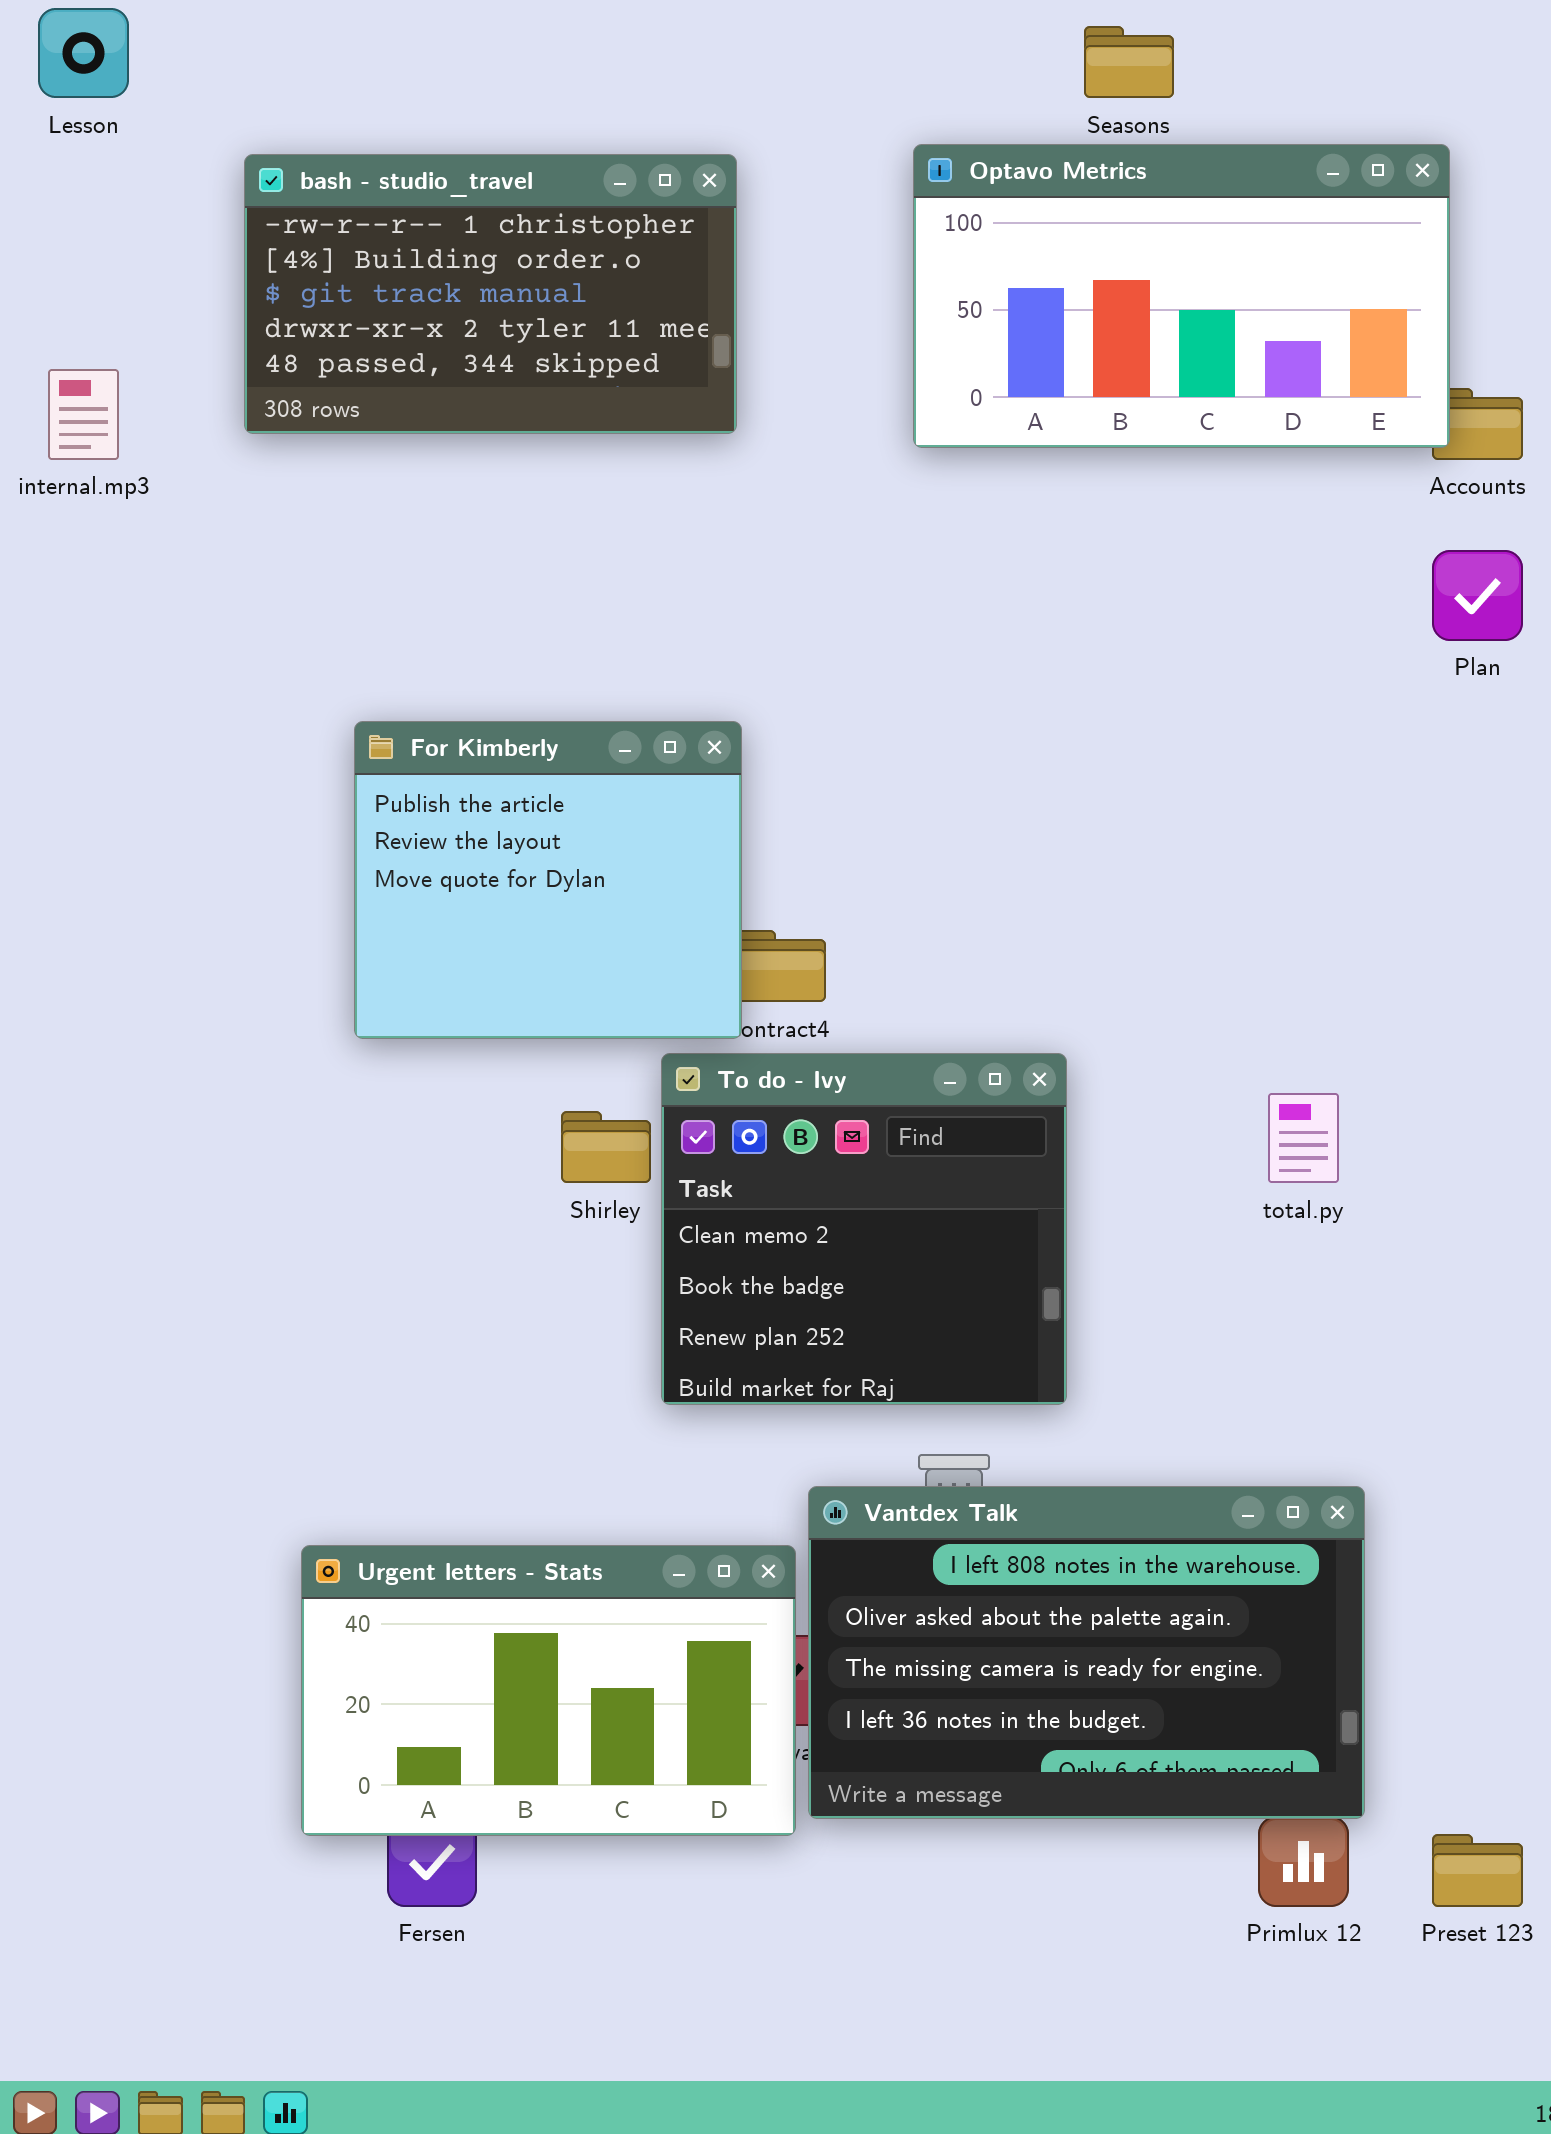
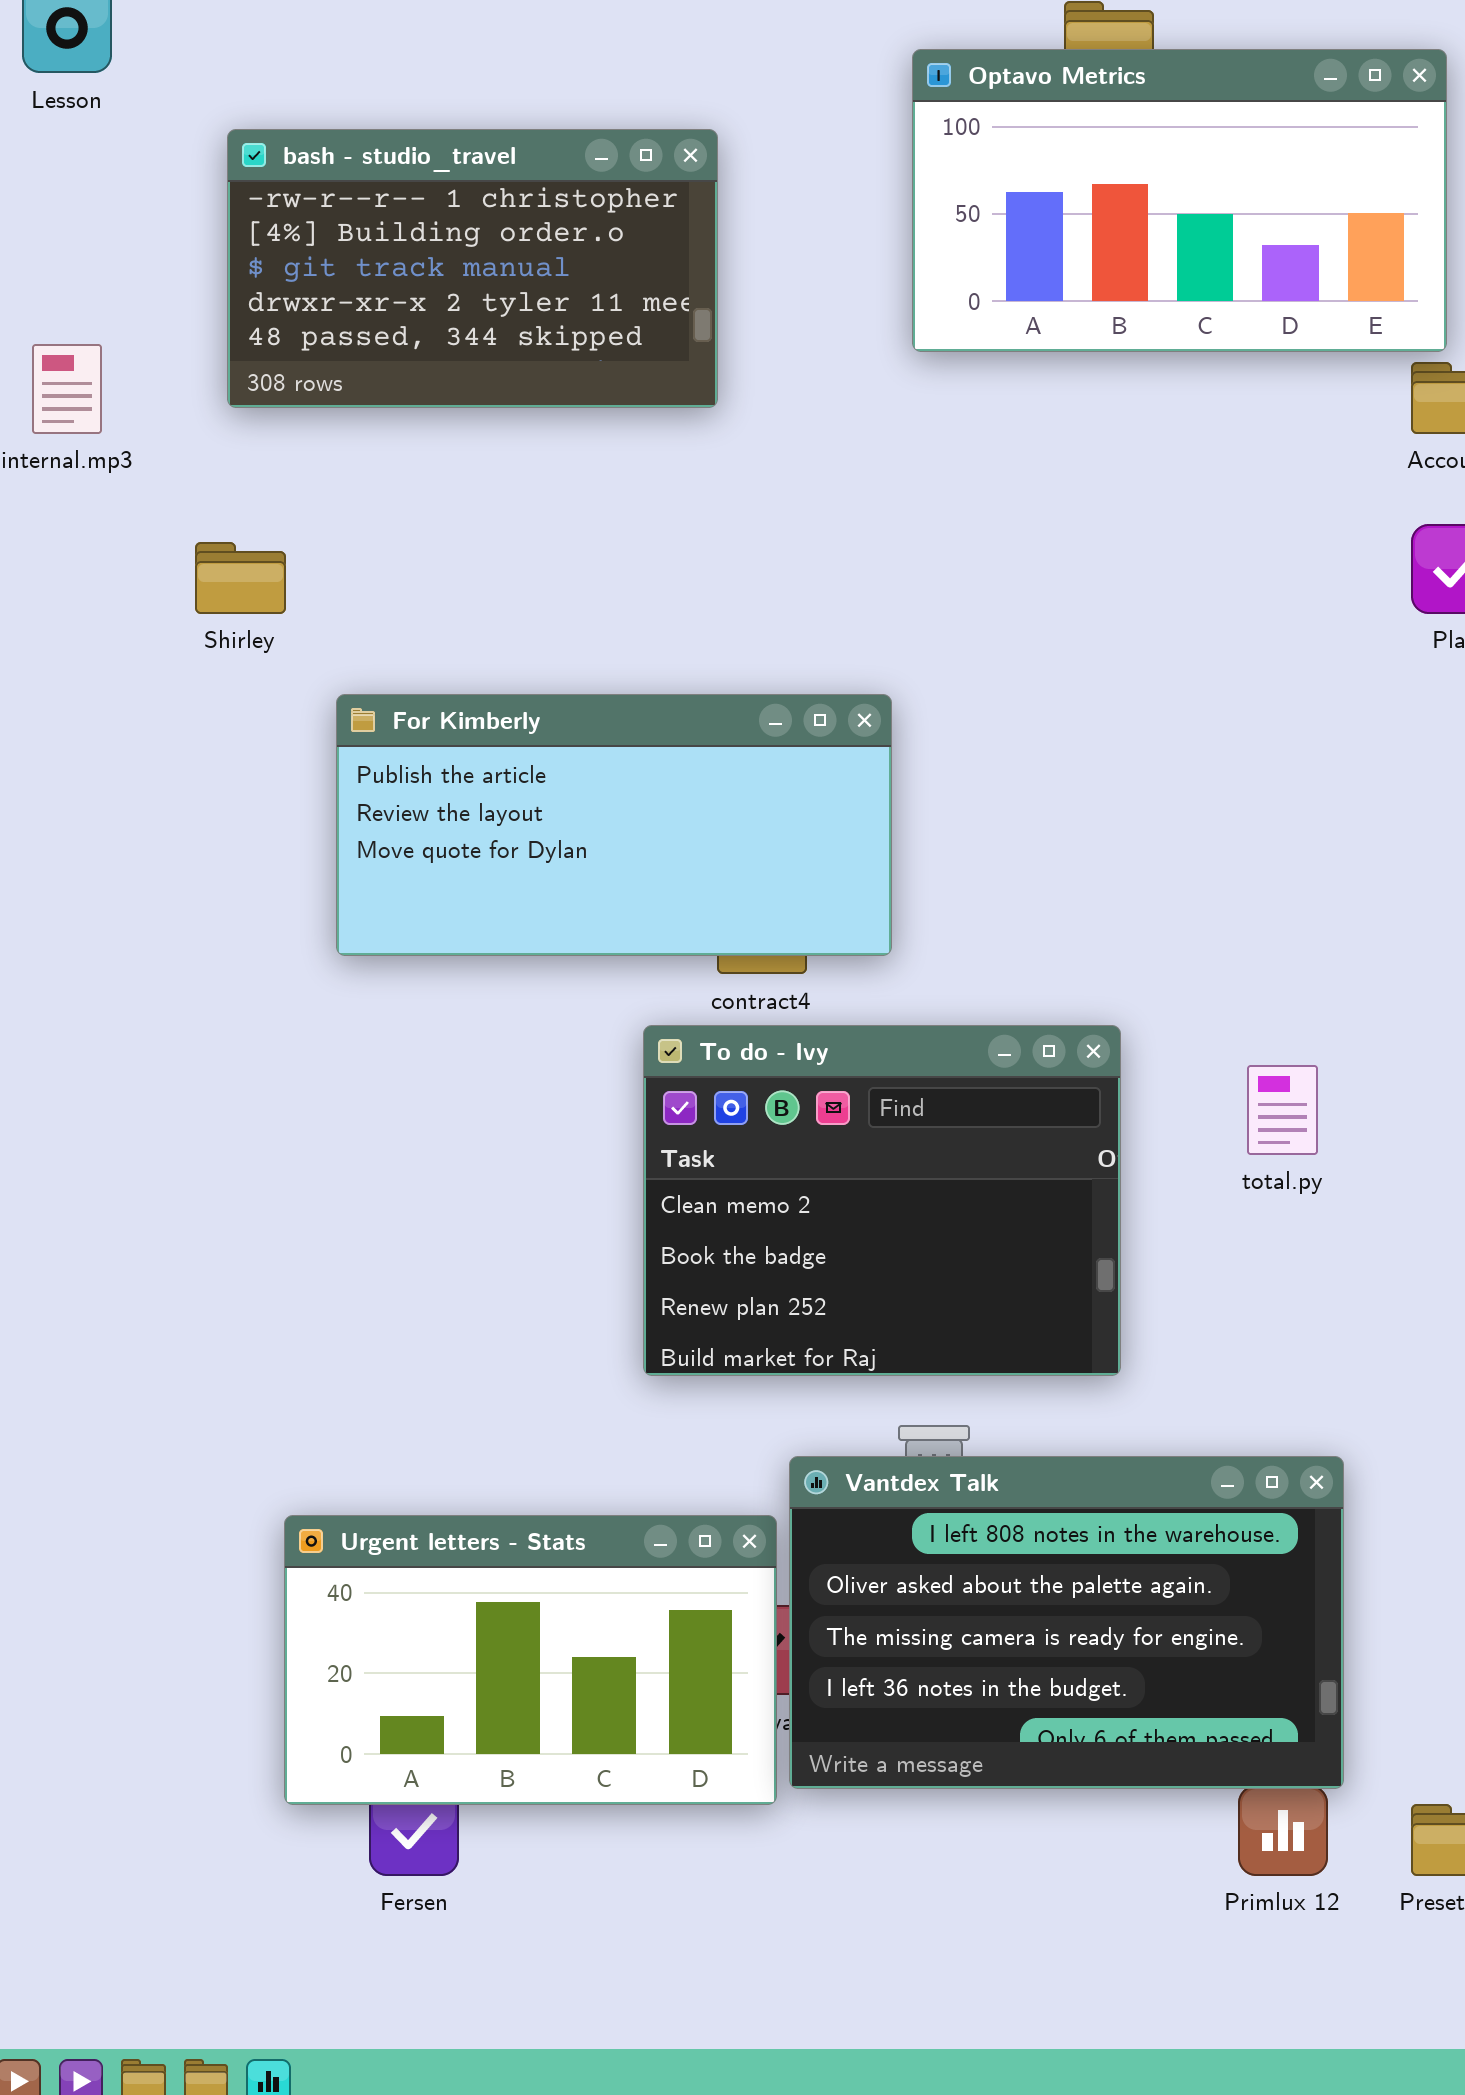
Optavo Metrics: [913,144,1450,448] -> [912,49,1447,352], moved
For Kimberly: [354,721,742,1039] -> [336,694,892,956], resized
To do - Ivy: [661,1053,1067,1405] -> [643,1025,1121,1376], resized
Shirley: [561,1111,651,1183] -> [195,542,286,614], moved

